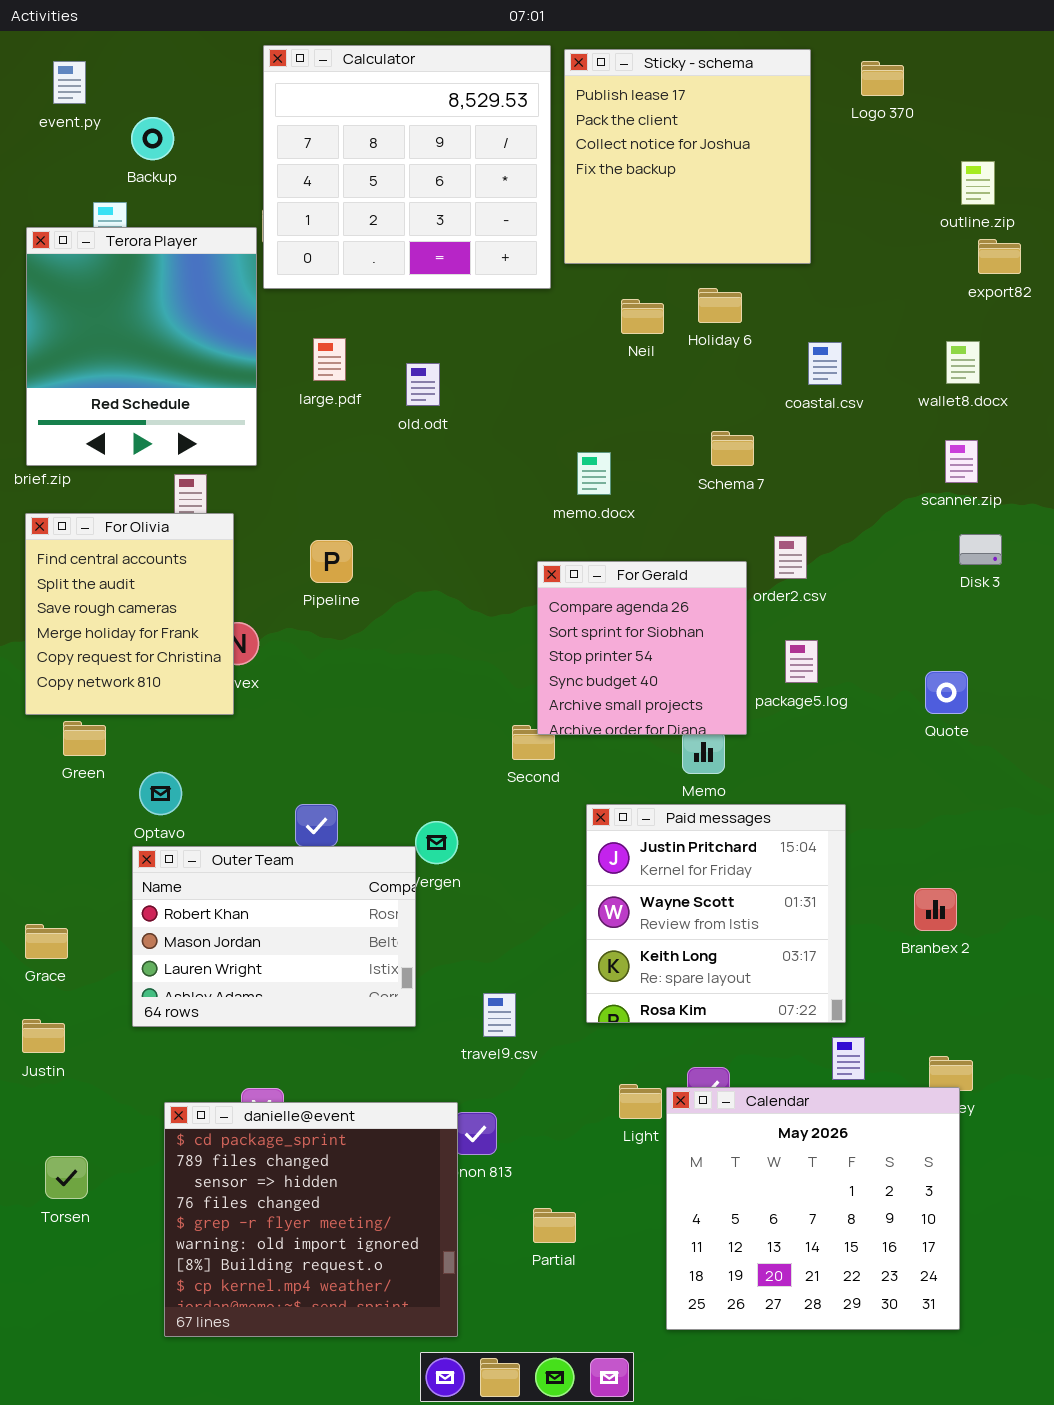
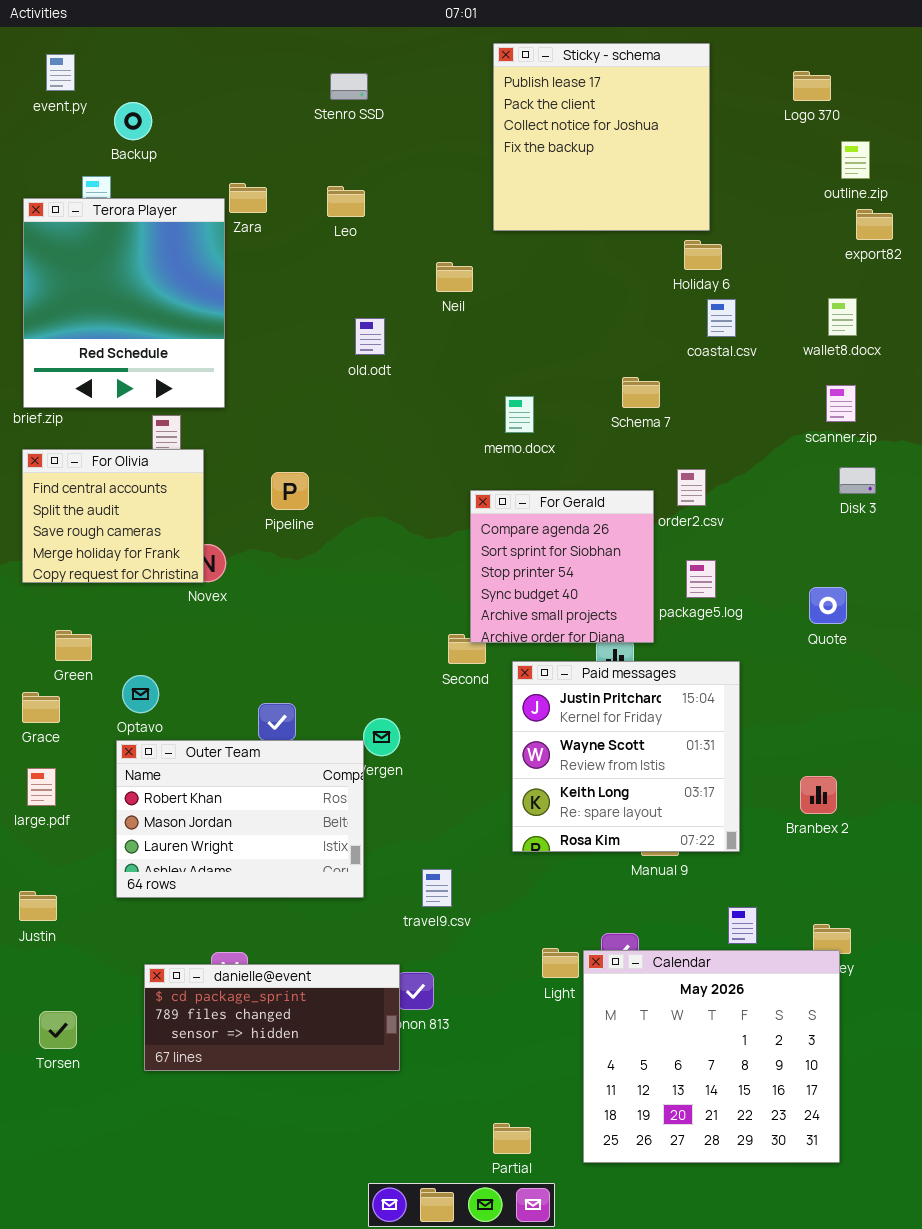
Calculator: [263,45,551,289] -> none, closed
Logo 370: [861,61,904,96] -> [793,71,831,101], moved
Holiday 6: [698,288,742,323] -> [684,240,722,270], moved
Neil: [621,299,664,334] -> [436,262,473,292], moved
large.pdf: [313,338,346,381] -> [27,768,56,806], moved
For Olivia: [25,513,234,715] -> [22,449,204,583], resized
Paid messages: [586,804,846,1023] -> [512,661,740,852], moved
Grace: [25,924,68,959] -> [22,692,60,723], moved
danielle@event: [164,1102,458,1337] -> [144,964,400,1071], resized
Partial: [533,1208,576,1243] -> [493,1123,531,1154], moved

